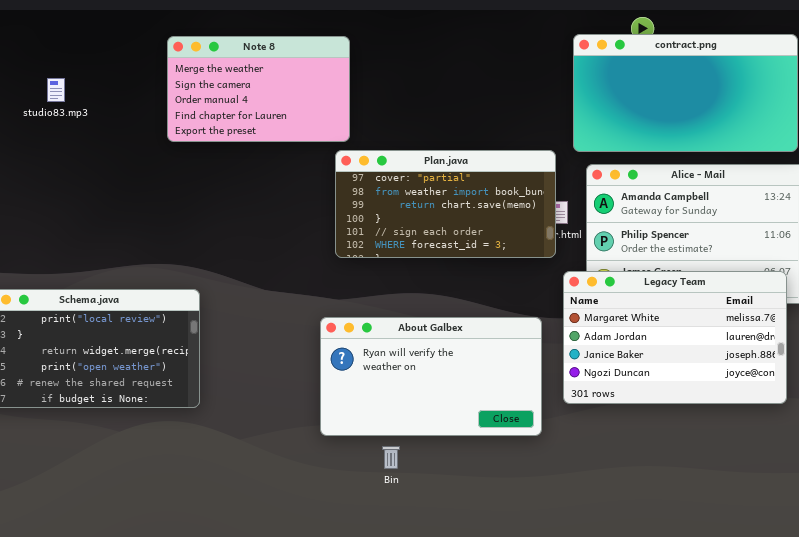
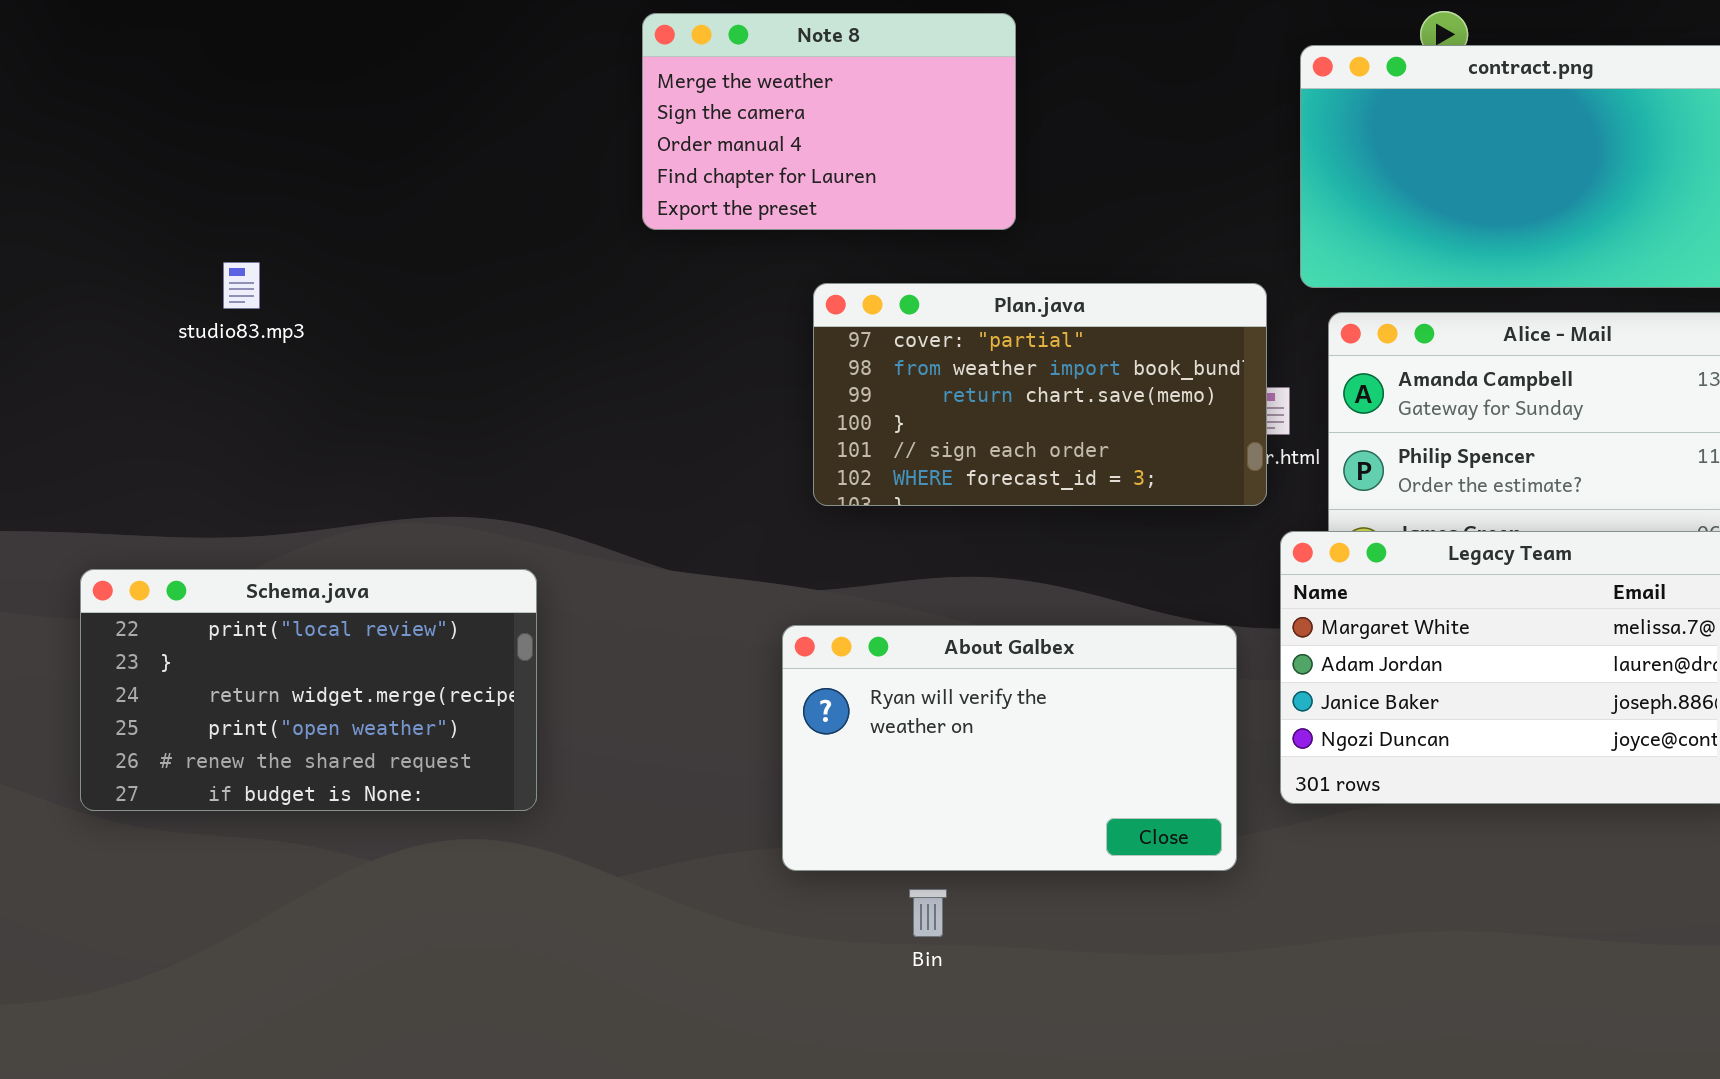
Note 8: [167,36,350,142] -> [642,13,1016,230], moved
studio83.mp3: [47,78,65,102] -> [223,262,260,309], moved

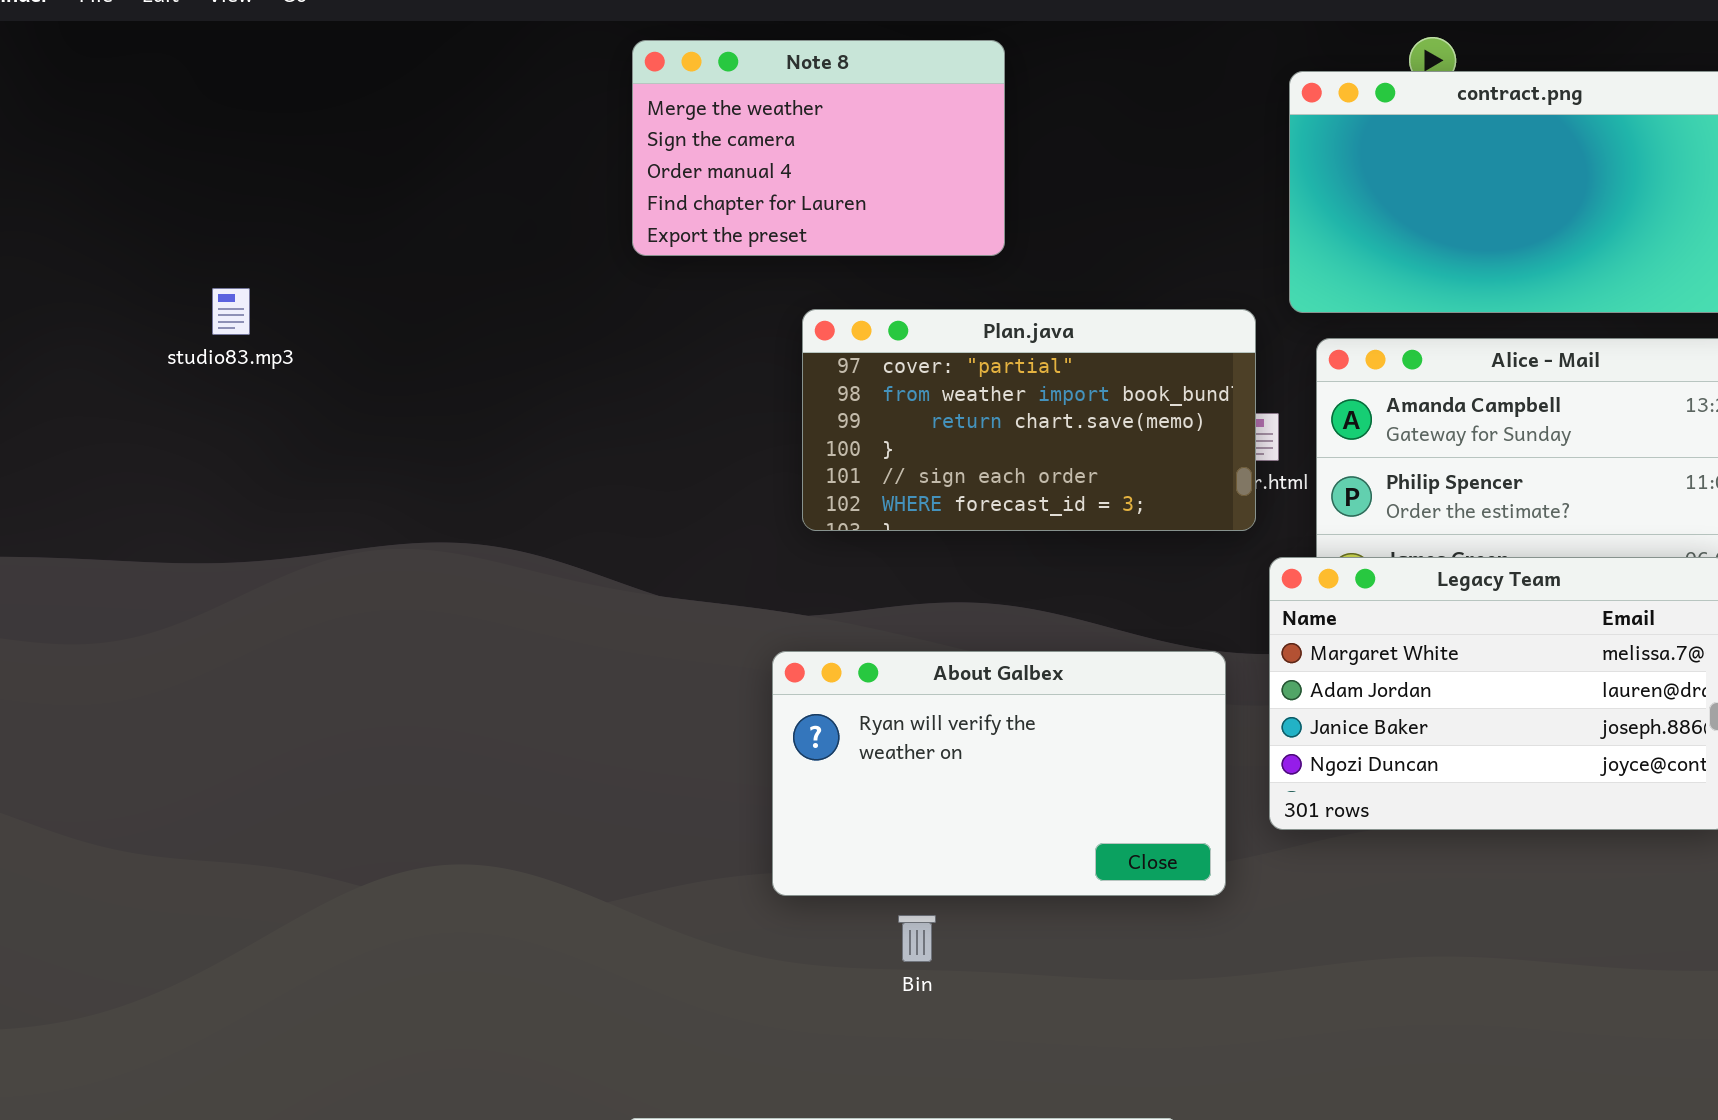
Schema.java: [80,569,537,811] -> none, closed

